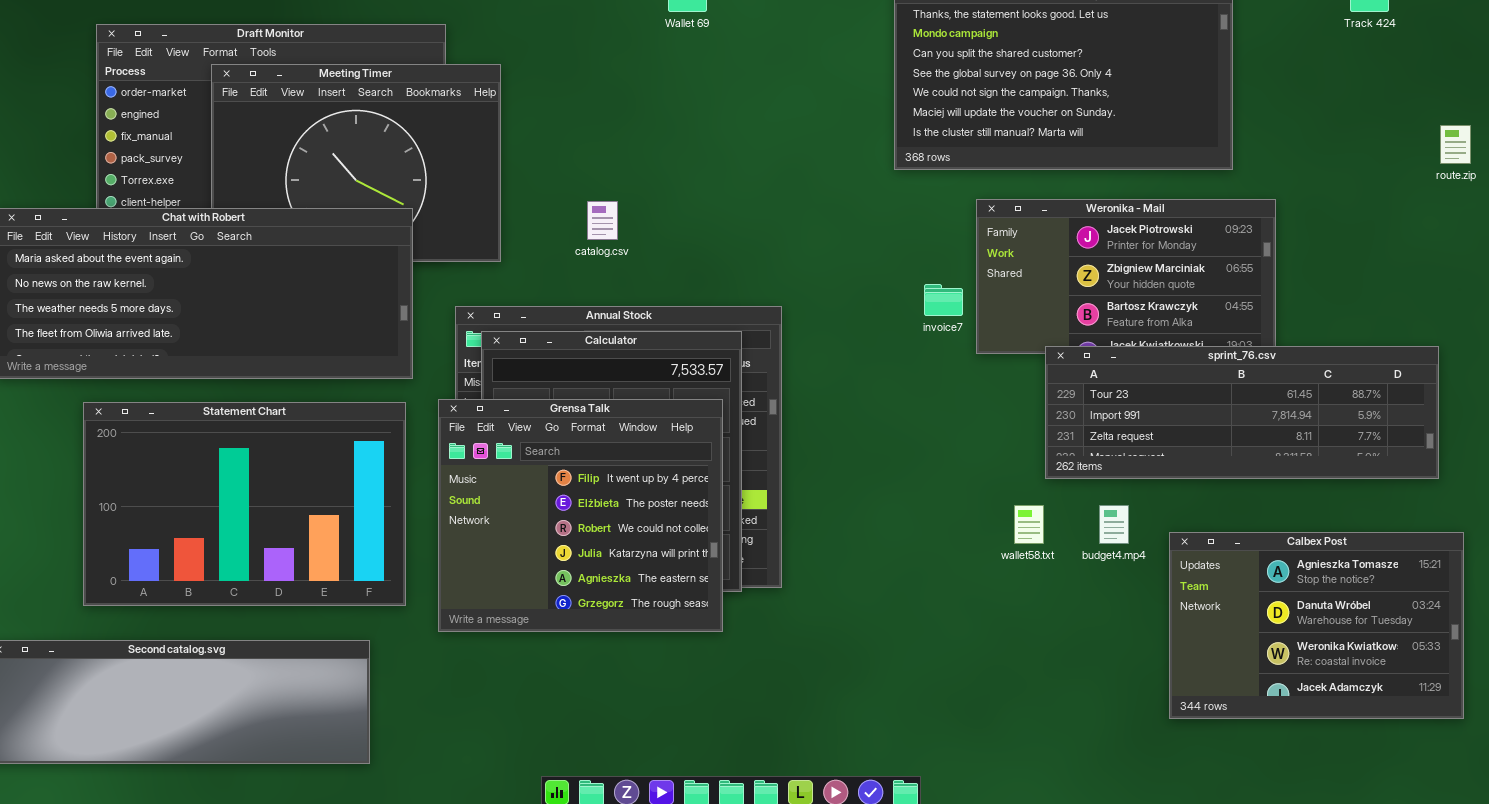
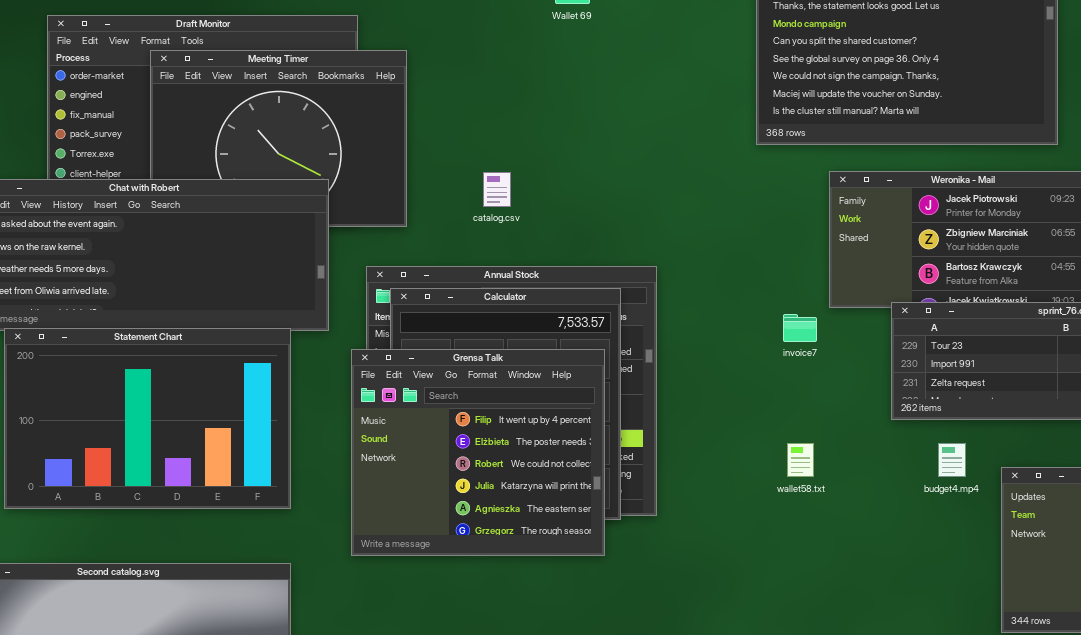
invoice7: [924,284,963,316] -> [783,314,817,342], moved
Statement Chart: [83,402,406,606] -> [4,328,291,509], moved
wallet58.txt: [1014,505,1044,544] -> [787,443,814,477], moved

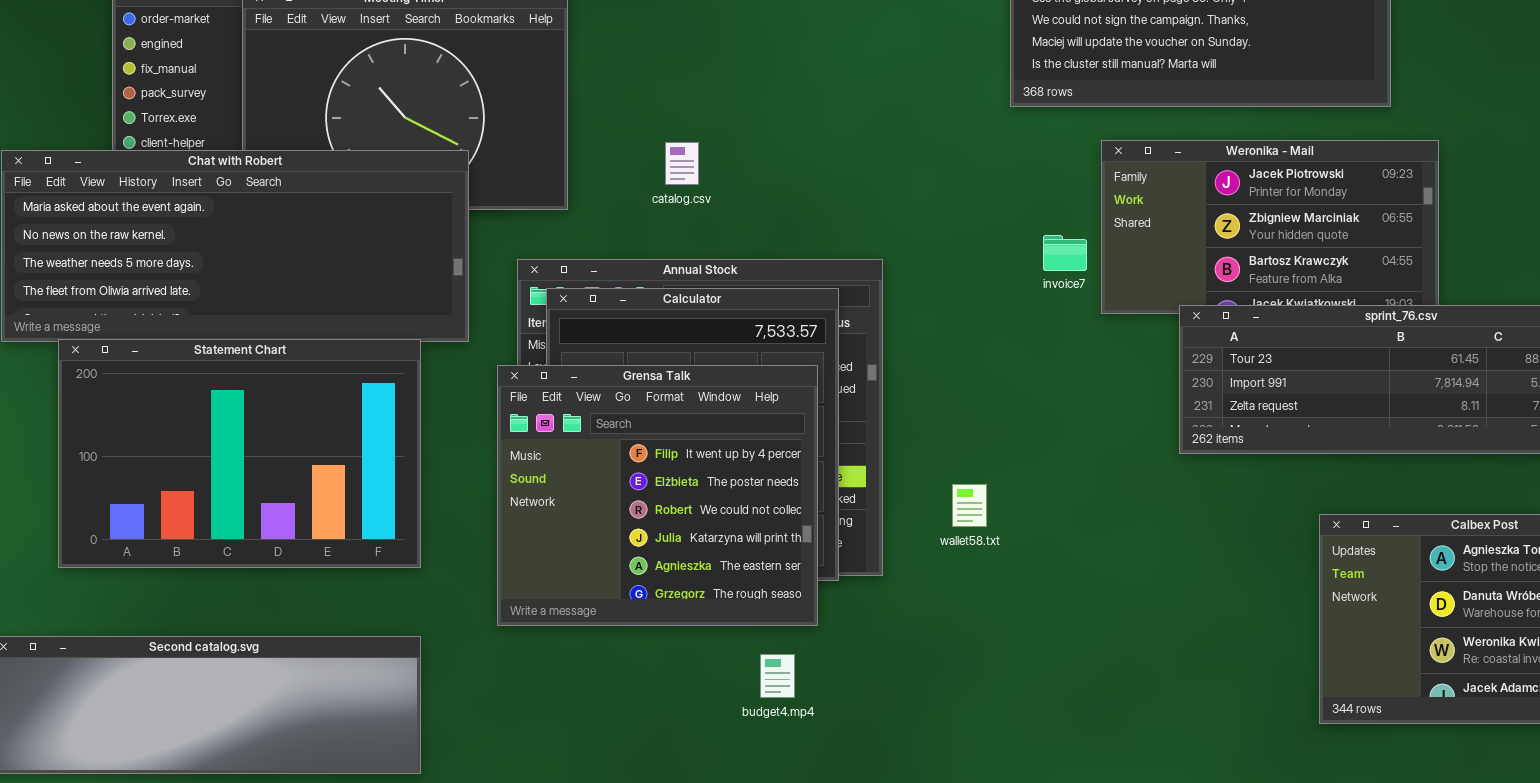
invoice7: [783,314,817,342] -> [1043,235,1087,271], moved
wallet58.txt: [787,443,814,477] -> [952,484,987,527], moved
budget4.mp4: [938,443,966,477] -> [760,654,795,698], moved

